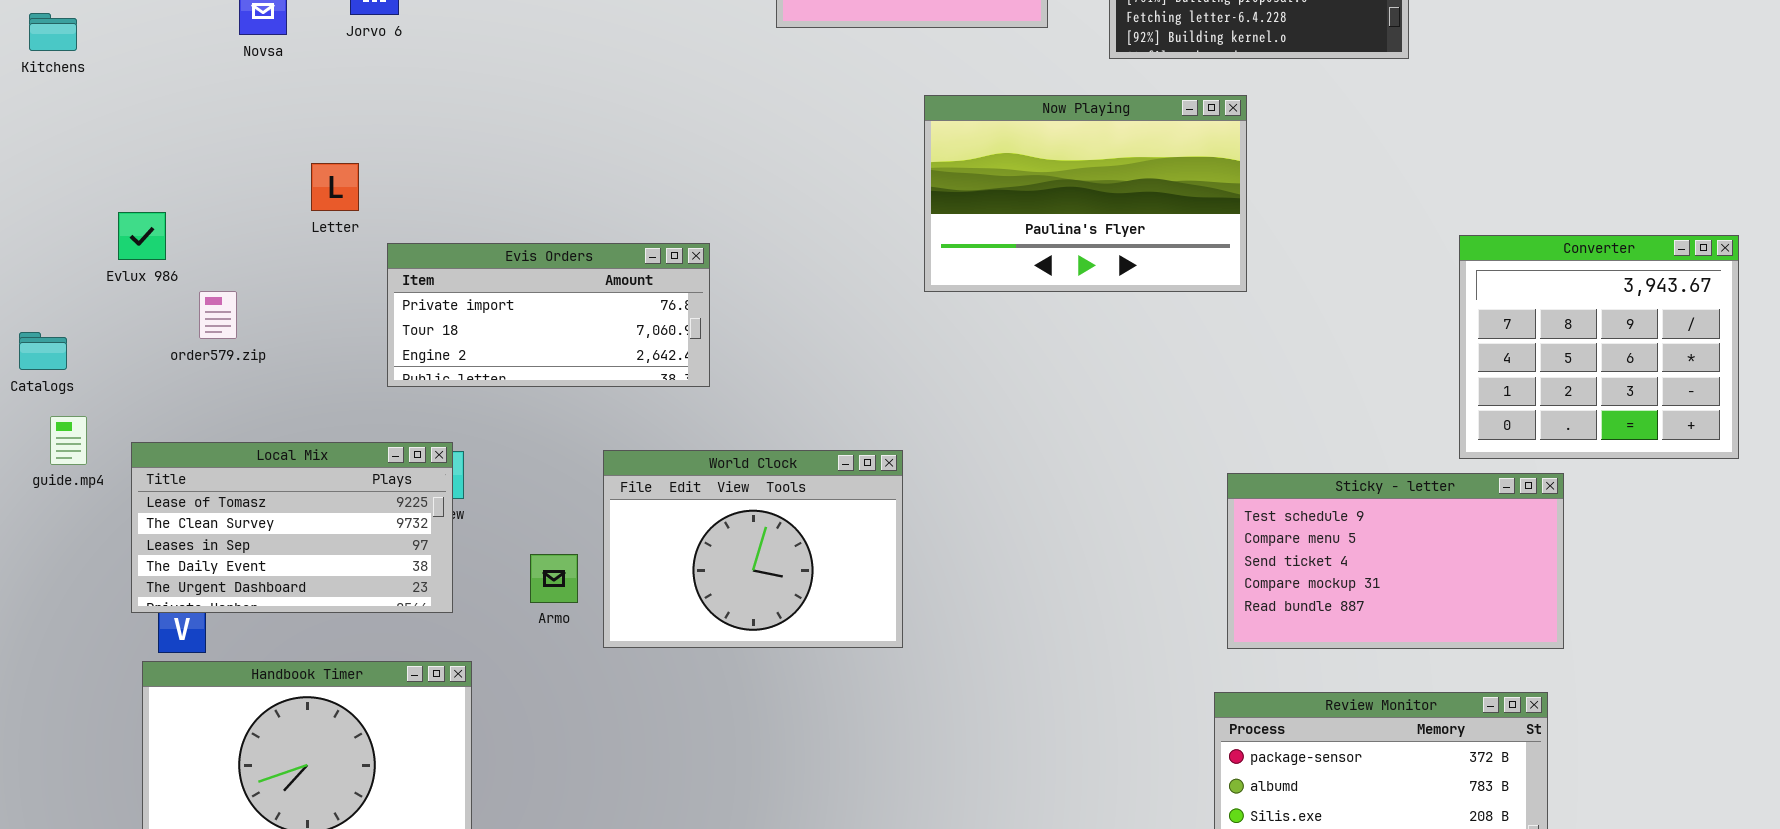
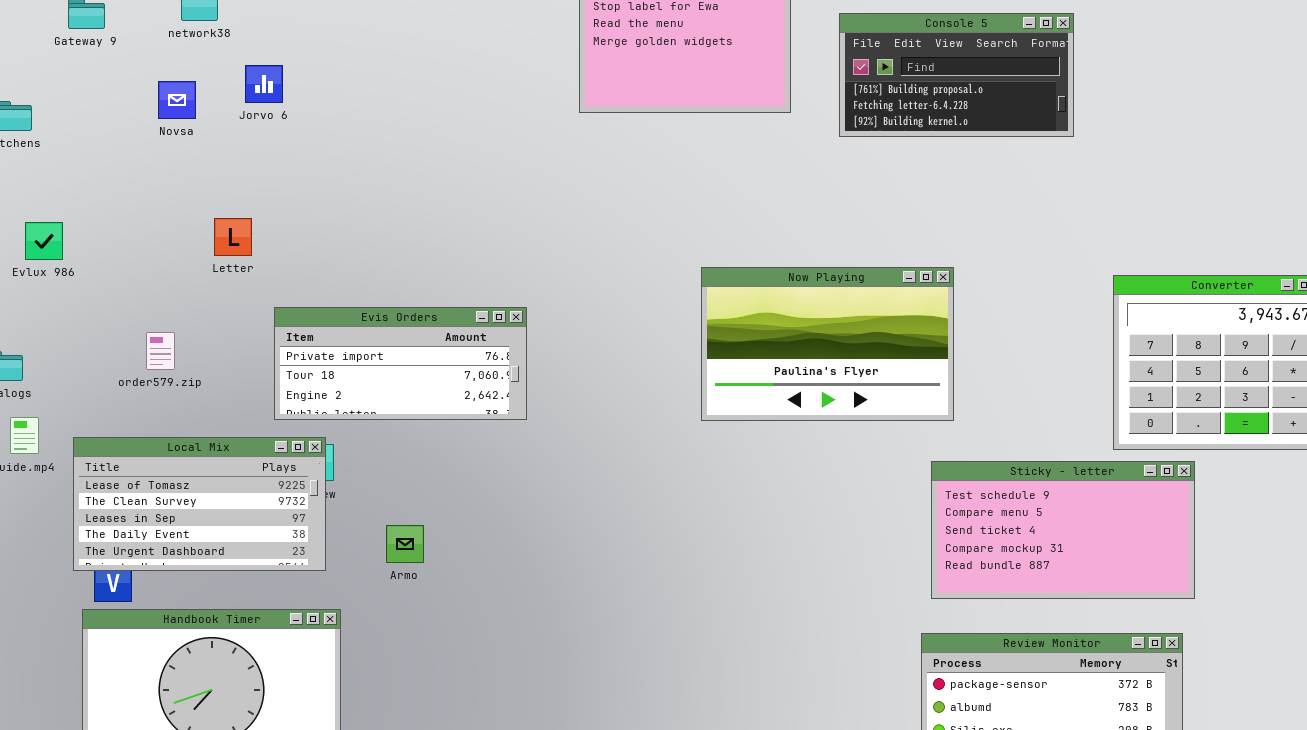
Now Playing: [924,95,1247,292] -> [701,267,954,421], moved
Evlux 986: [118,212,166,260] -> [25,222,63,260], moved
Evis Orders: [387,243,710,387] -> [274,307,527,420], moved
order579.zip: [199,291,237,339] -> [146,332,175,370], moved
World Clock: [603,450,903,648] -> none, closed

